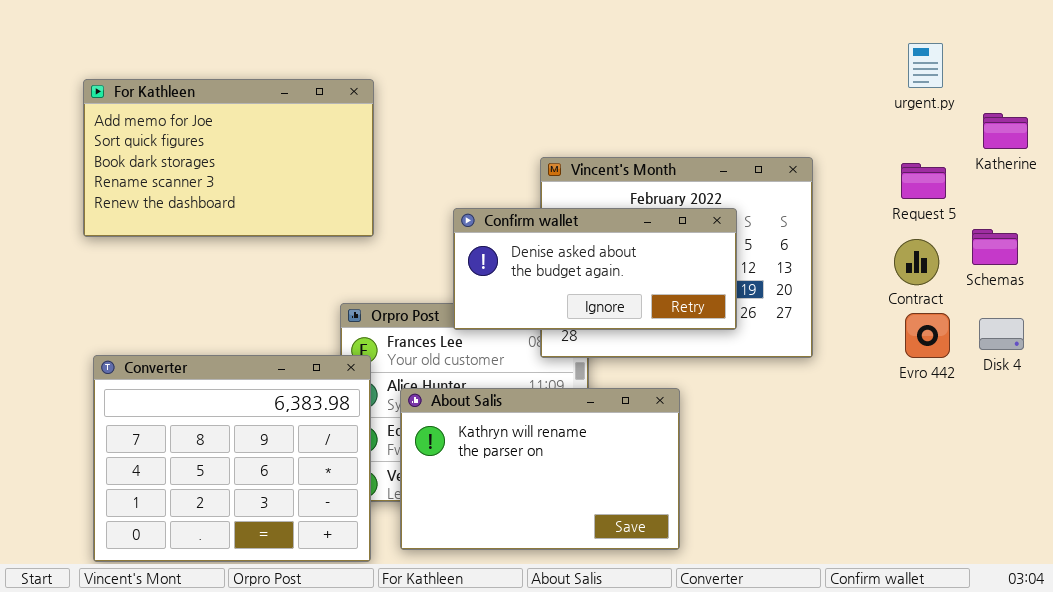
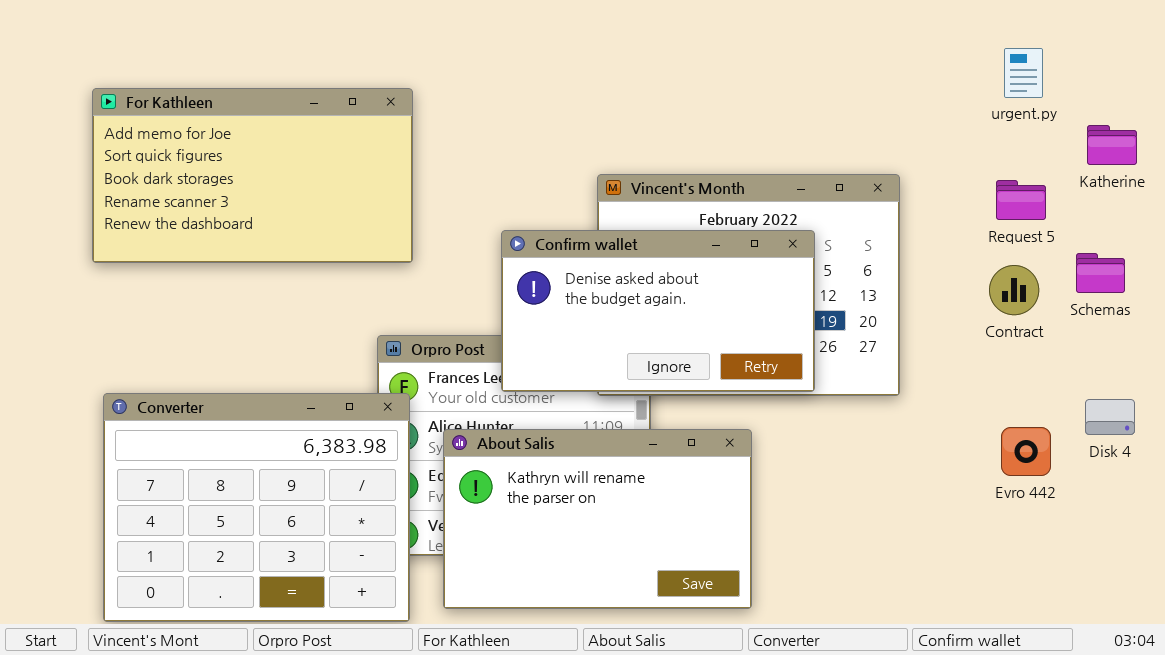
Confirm wallet: [453,208,737,330] -> [501,230,815,392], resized
Evro 442: [905,313,950,358] -> [1001,427,1051,476], moved
Disk 4: [979,318,1024,350] -> [1085,399,1135,435], moved

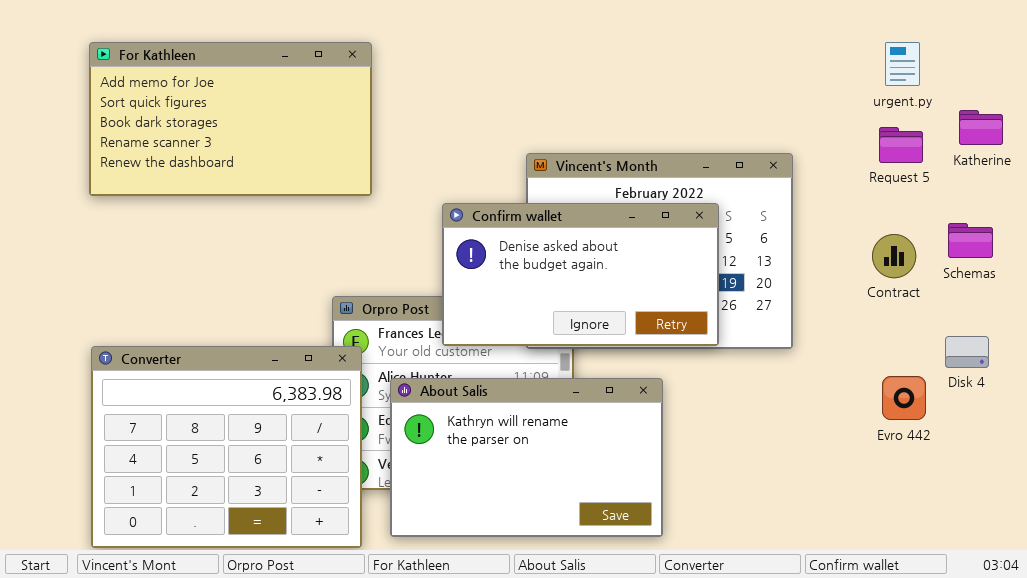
For Kathleen: [92,88,413,263] -> [89,42,372,196], moved
Request 5: [996,180,1046,220] -> [879,127,923,163], moved
Disk 4: [1085,399,1135,435] -> [945,336,989,368], moved

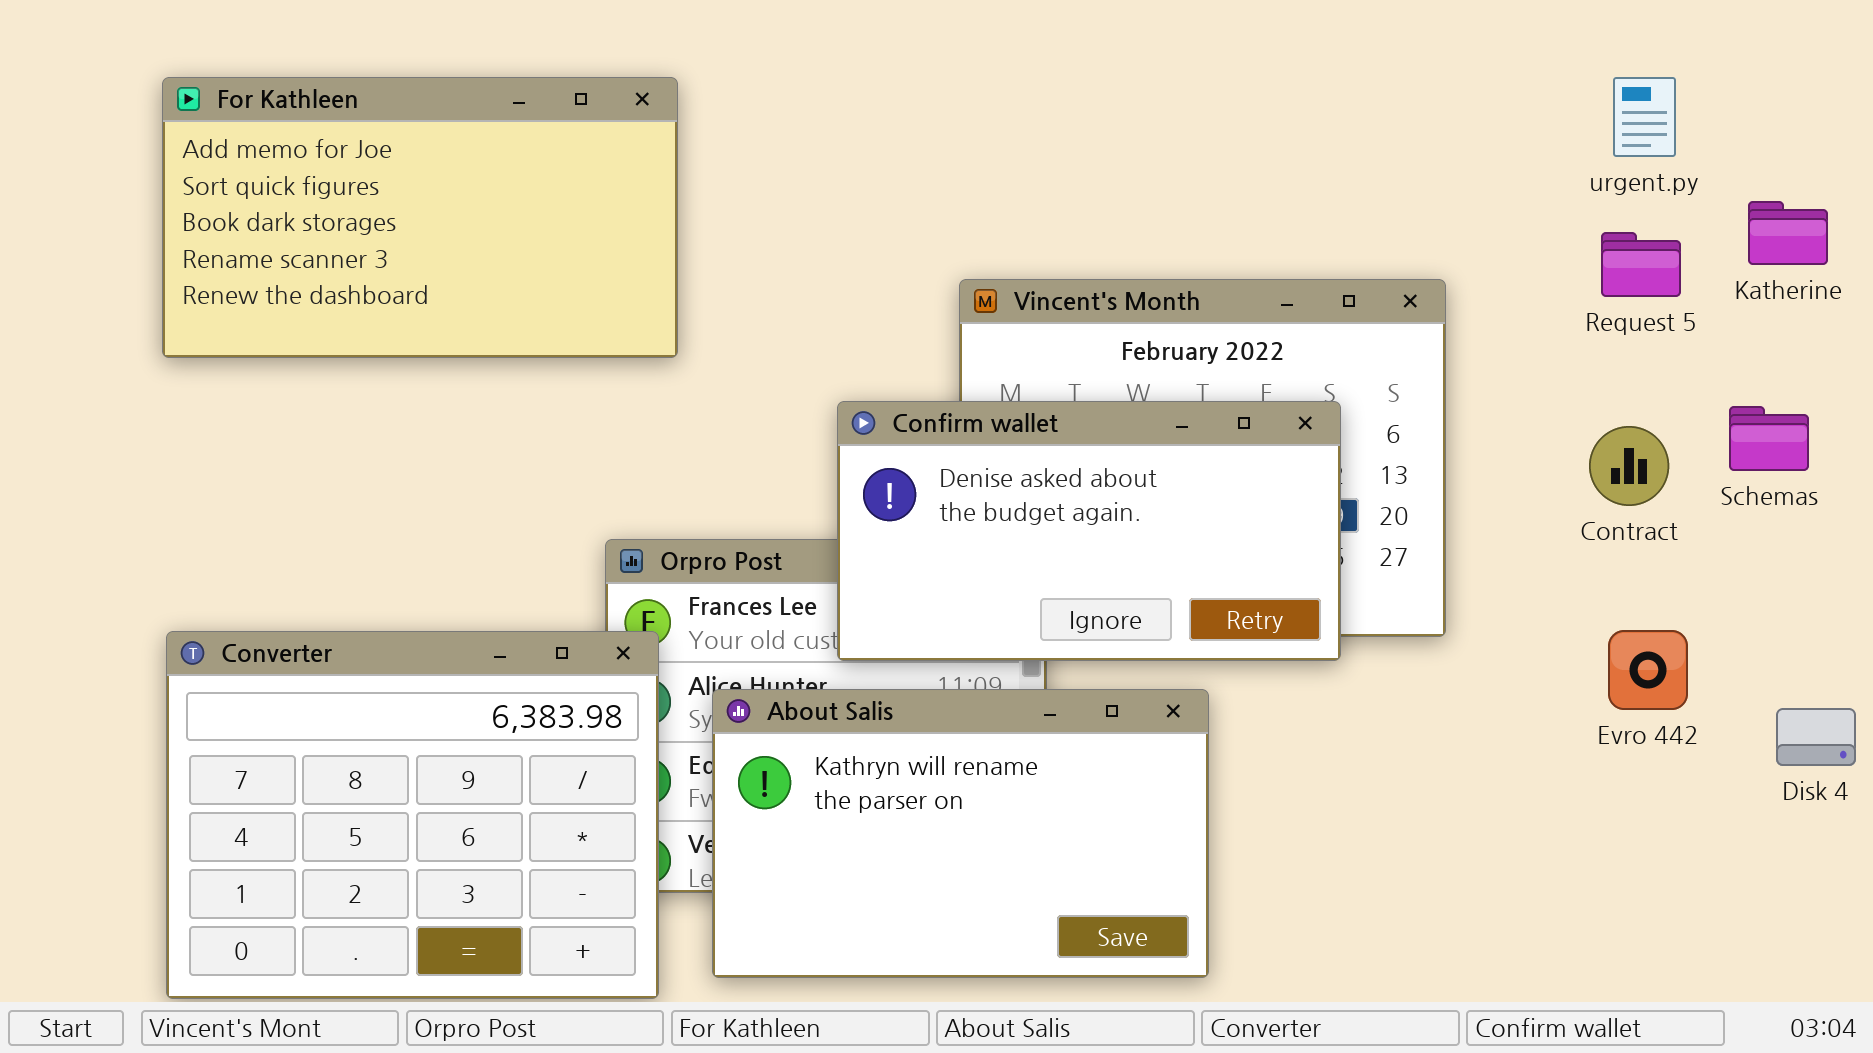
Confirm wallet: [442,203,719,346] -> [837,401,1341,661], moved
Disk 4: [945,336,989,368] -> [1776,708,1856,766], moved
Evro 442: [882,376,926,420] -> [1608,630,1688,710], moved

